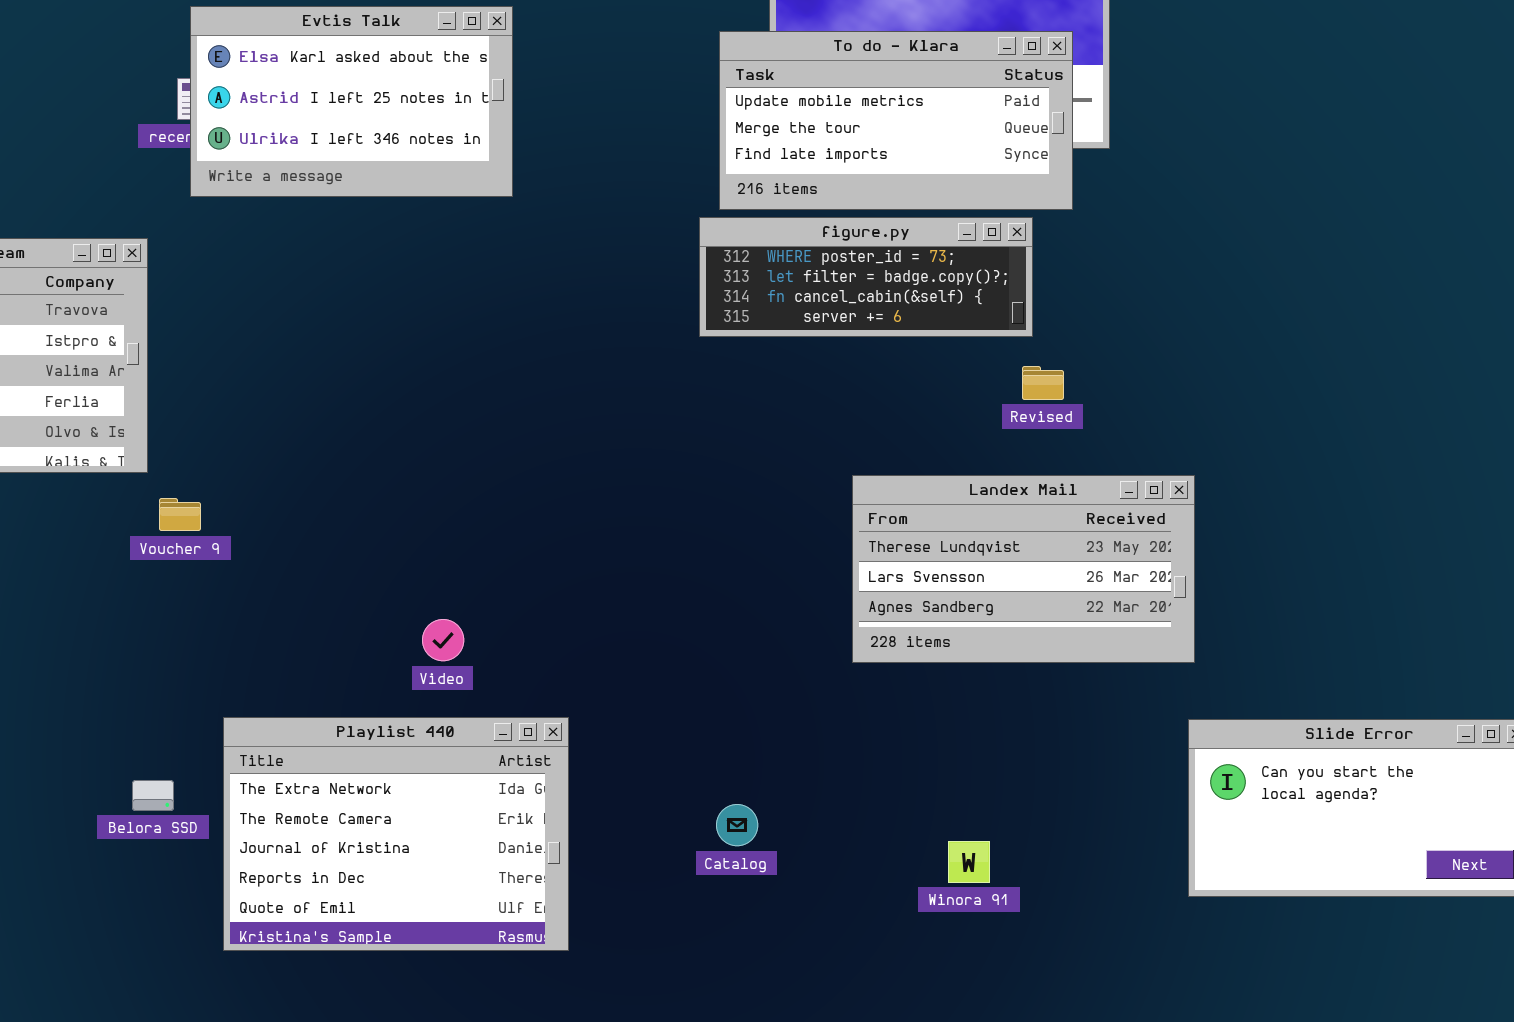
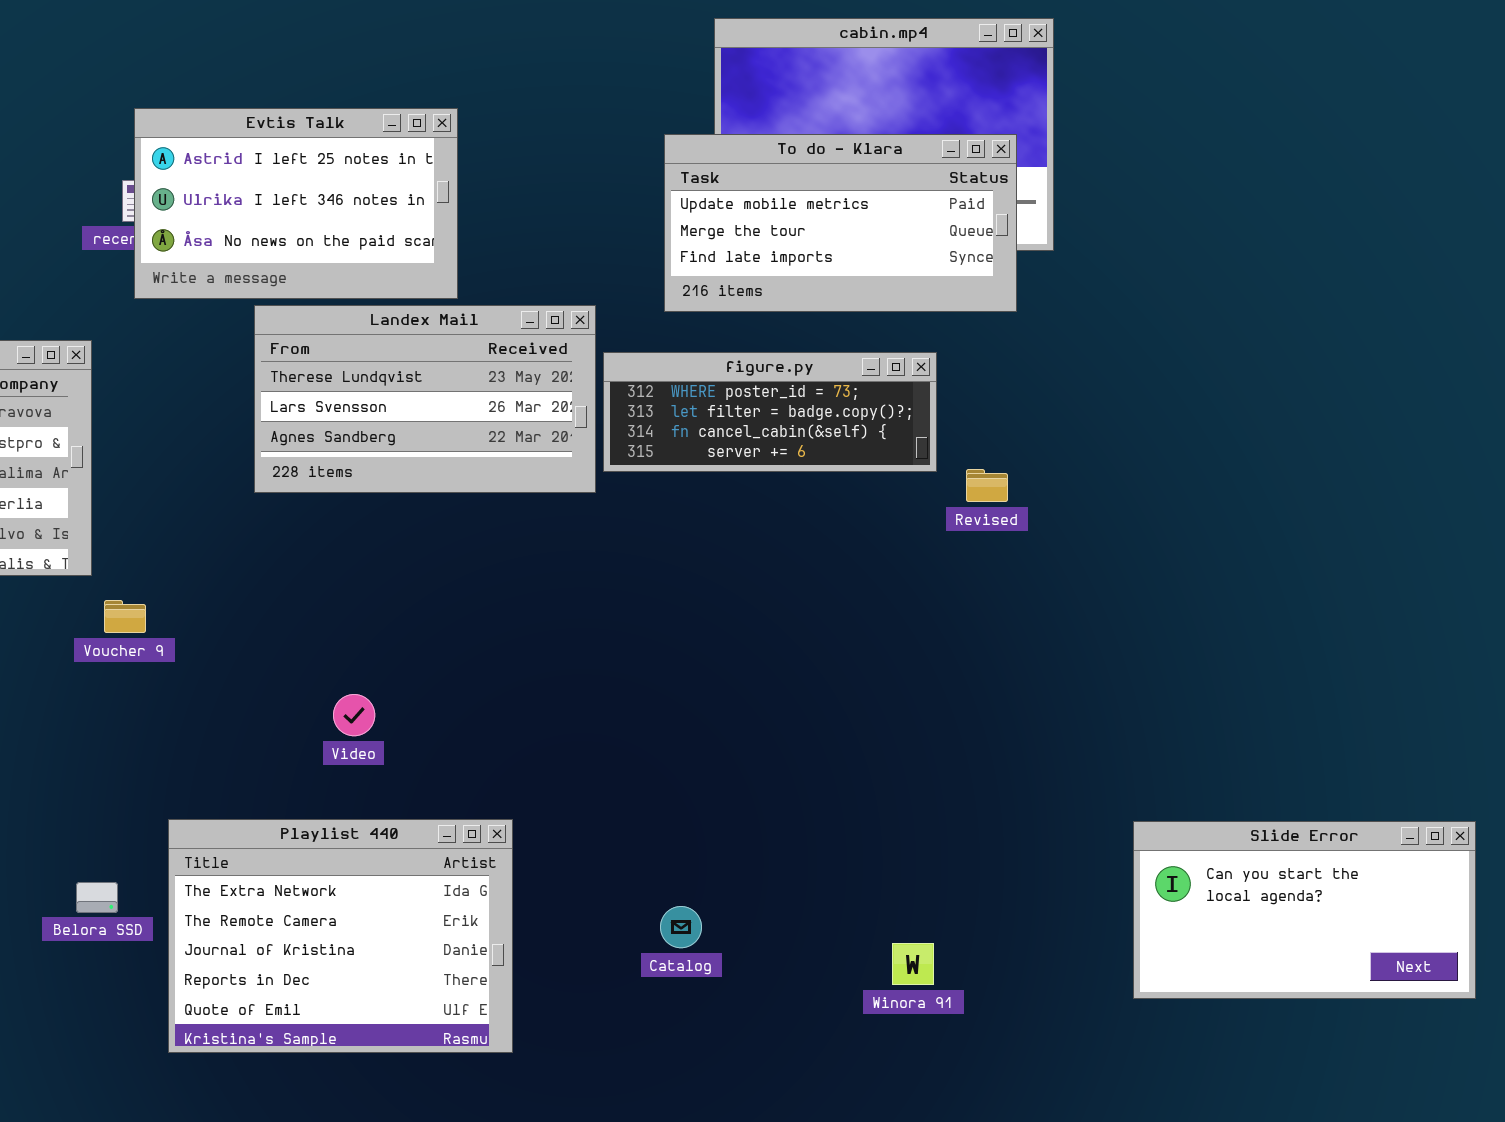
Evtis Talk: [190,6,513,197] -> [134,108,458,299], scrolled down 1 row
figure.py: [699,217,1033,337] -> [603,352,937,472], moved
Landex Mail: [852,475,1195,663] -> [254,305,596,493], moved
Video: [422,619,464,661] -> [333,694,375,736], moved

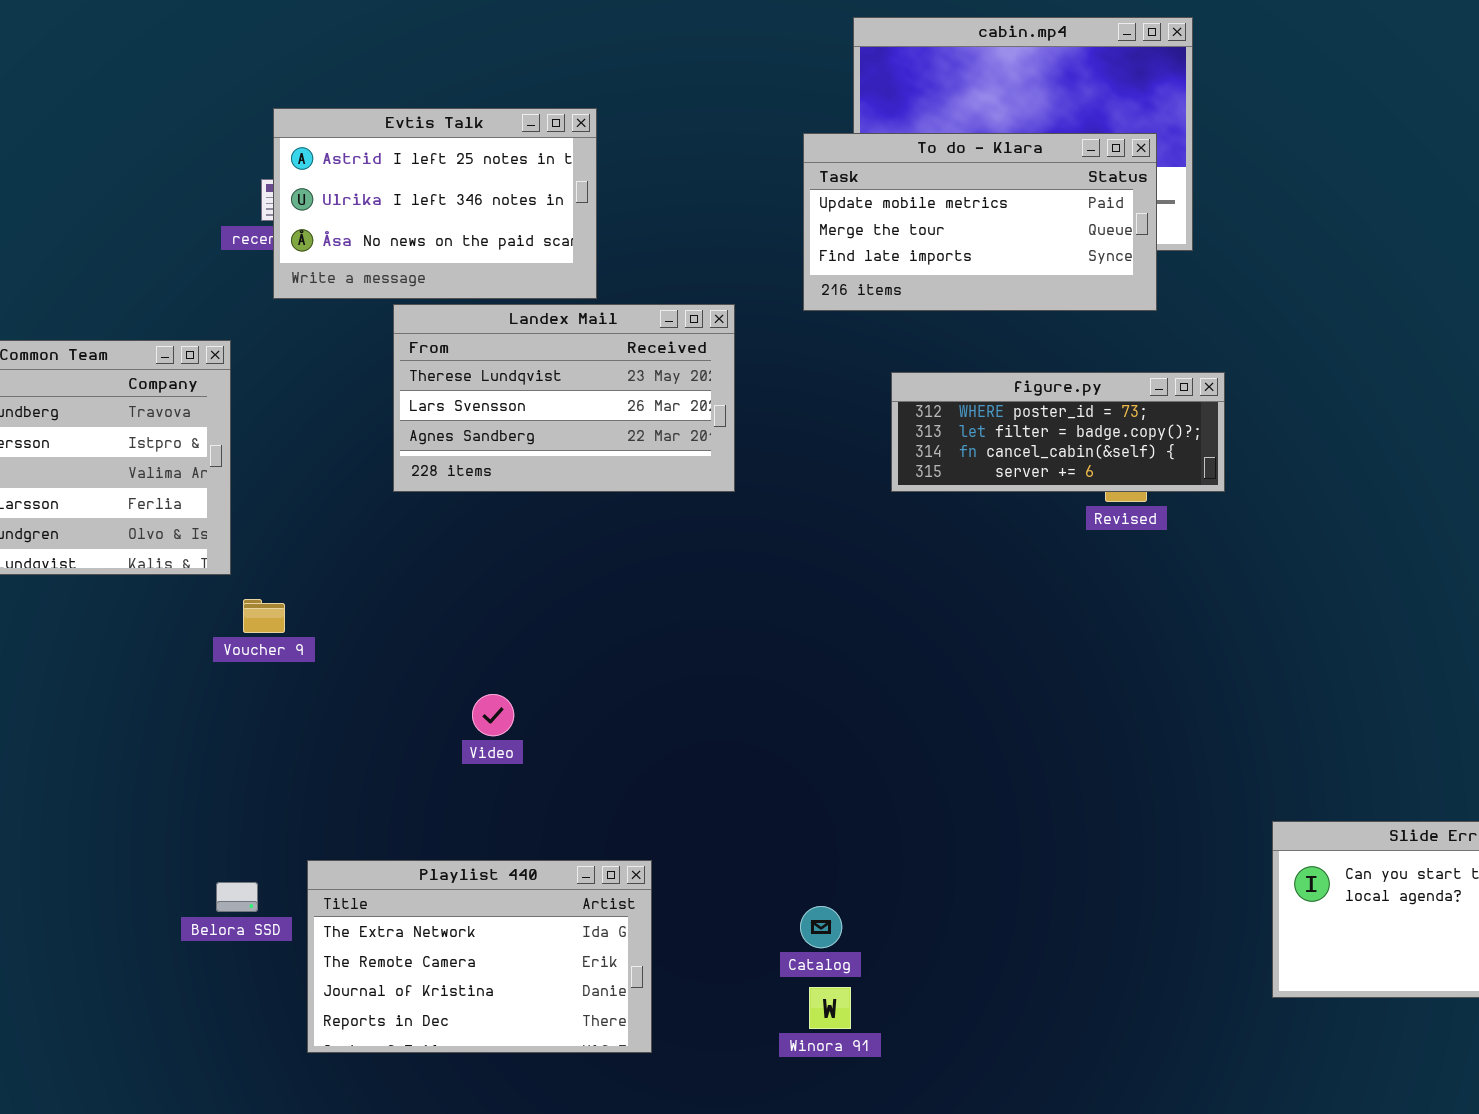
figure.py: [603,352,937,472] -> [891,372,1225,492], moved
Playlist 440: [168,819,513,1053] -> [307,860,652,1053], resized
Winora 91: [892,943,934,985] -> [809,987,851,1029], moved

